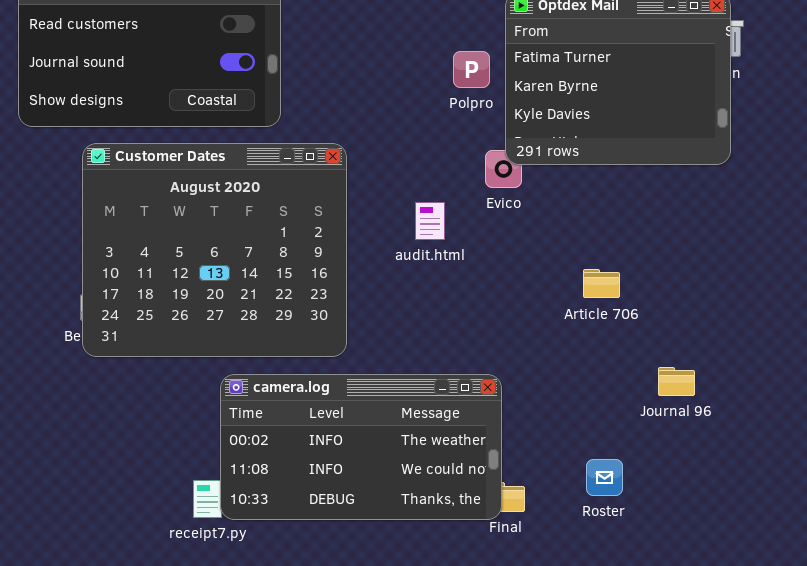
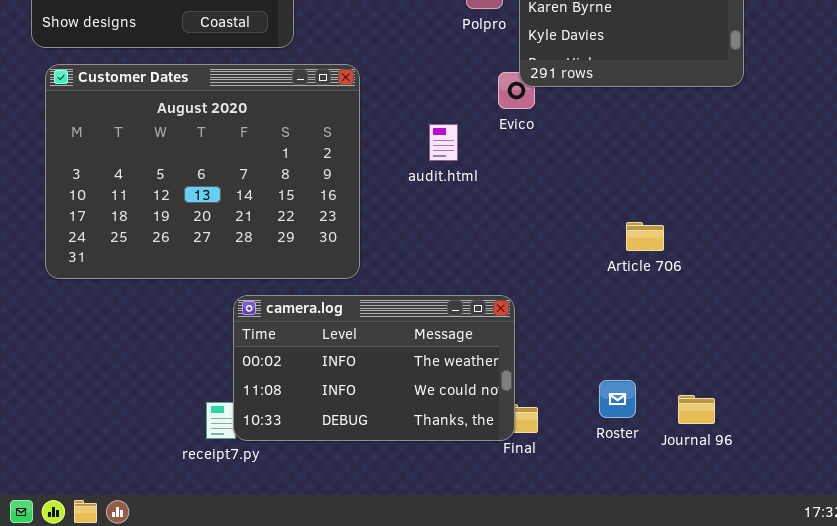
Customer Dates: [82,143,347,357] -> [45,64,360,279], resized
Article 706: [583,269,620,298] -> [626,222,664,251], moved
Journal 96: [658,367,695,396] -> [678,395,715,424], moved

